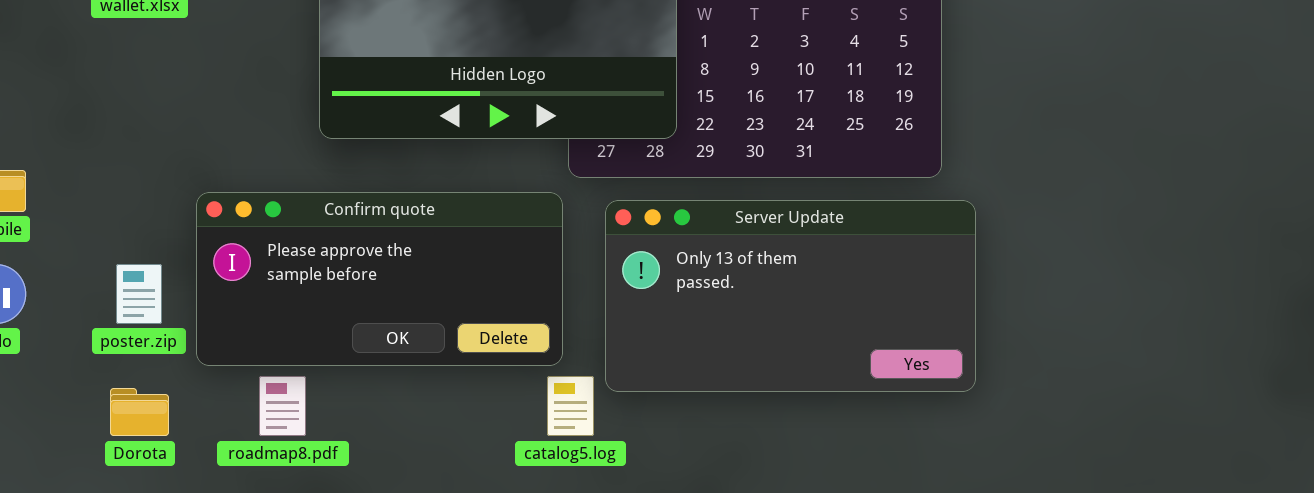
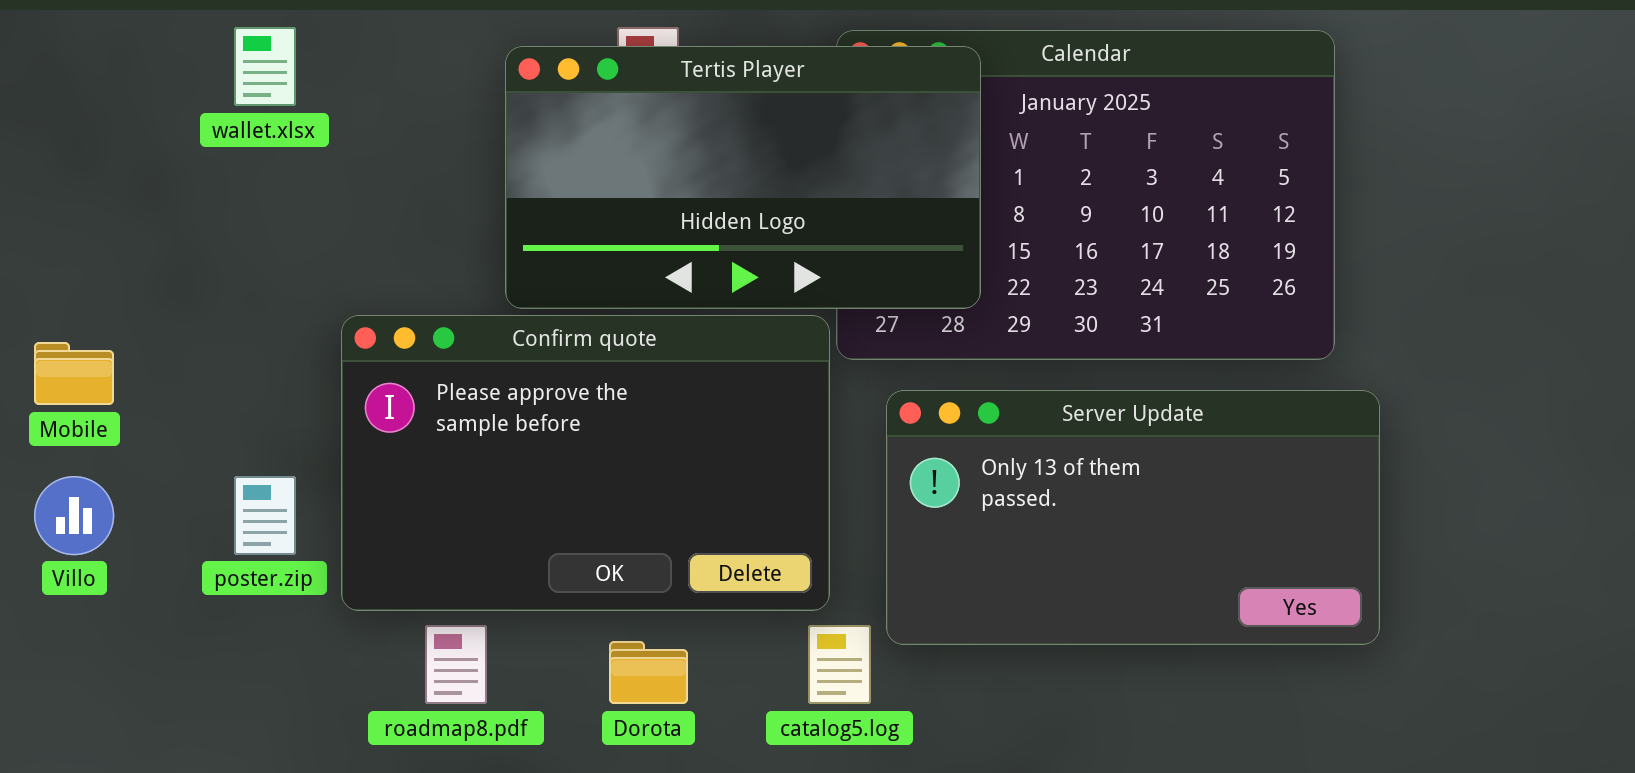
Confirm quote: [196,192,563,366] -> [341,315,830,611], resized
Dorota: [110,388,169,436] -> [609,641,688,704], moved

